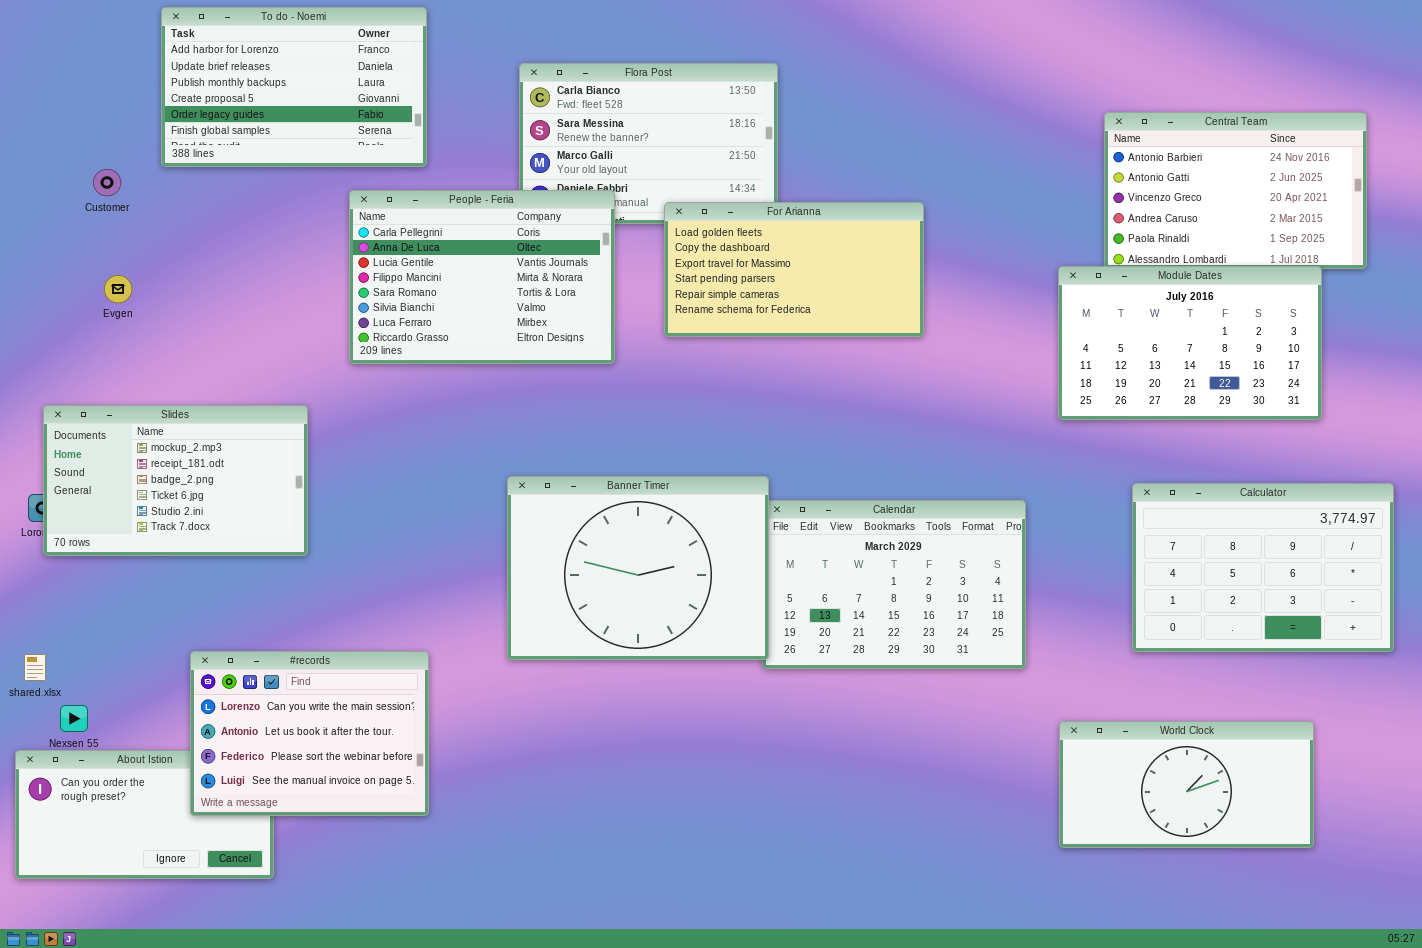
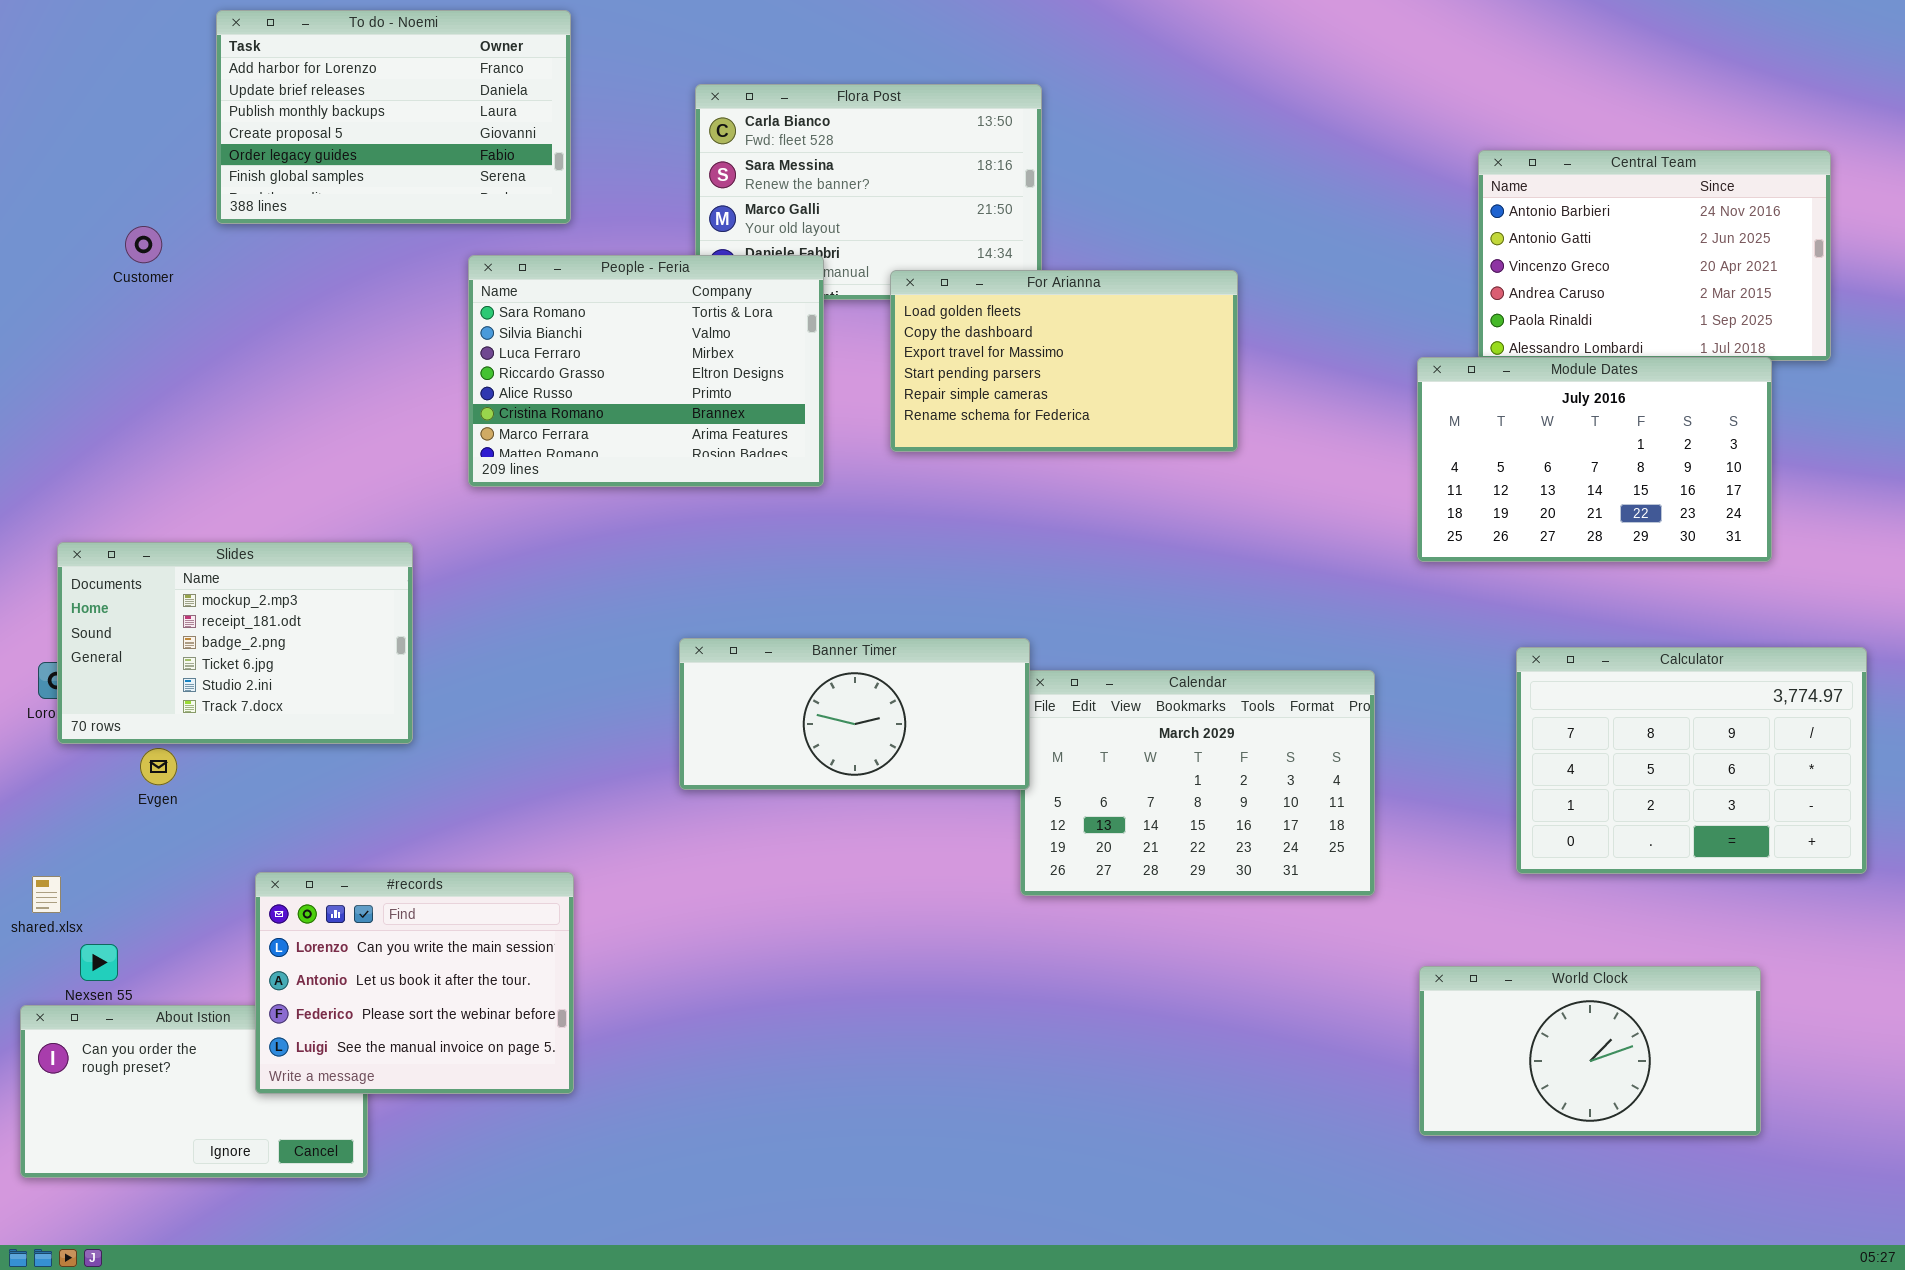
People - Feria: [349,190,615,364] -> [468,255,824,487], scrolled down 4 rows
Evgen: [104,275,132,303] -> [140,748,177,785], moved
Banner Timer: [507,476,769,660] -> [679,638,1030,790], resized

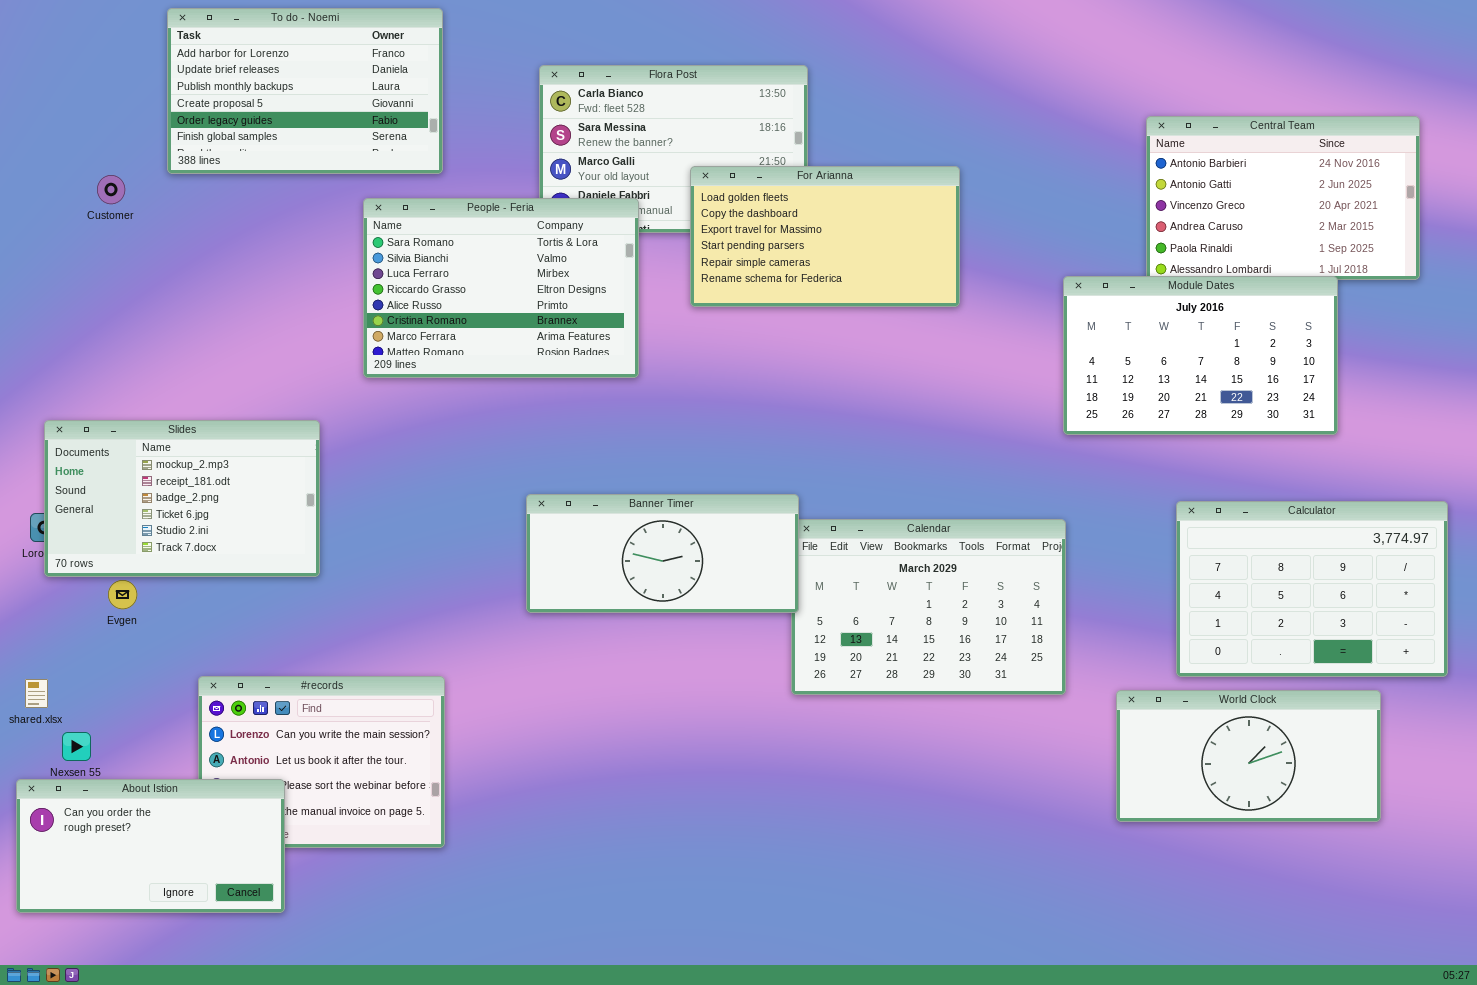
For Arianna: [890,270,1238,452] -> [690,166,960,307], moved
Module Dates: [1417,357,1772,562] -> [1063,276,1338,435], moved
World Clock: [1419,966,1761,1136] -> [1116,690,1381,822], moved
About Istion: [20,1005,368,1178] -> [16,779,285,913], raised

